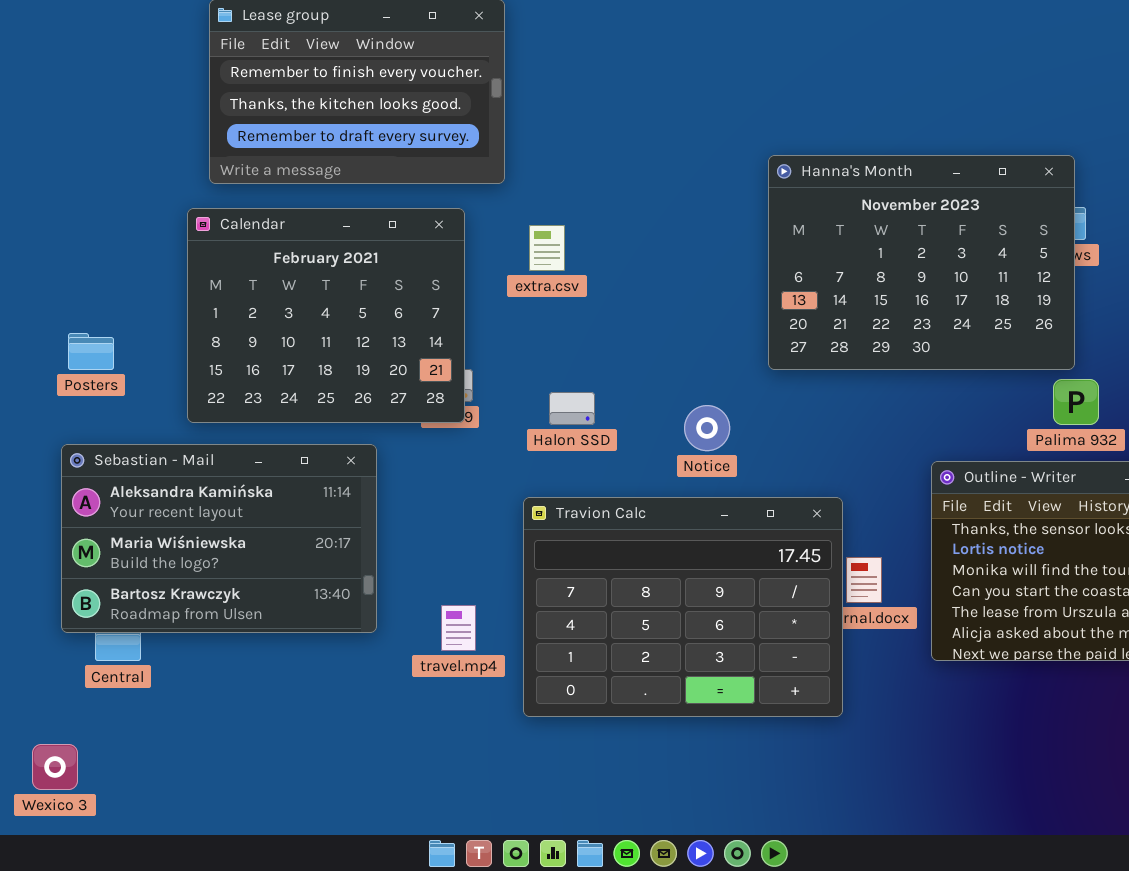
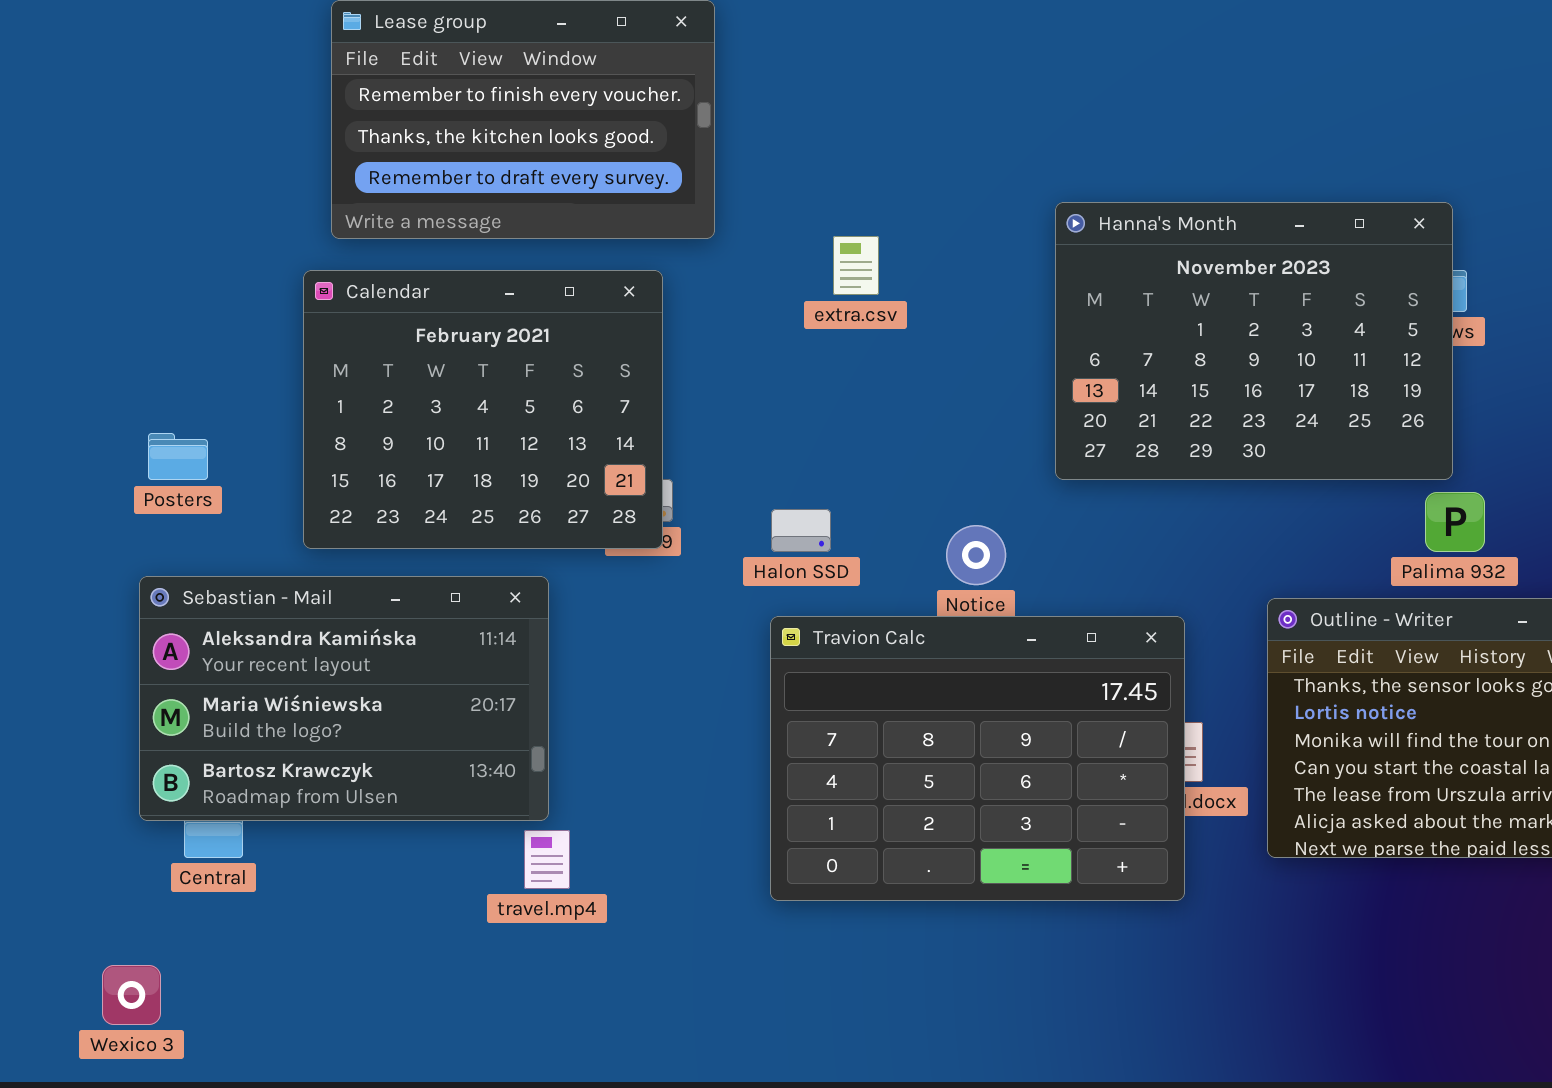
extra.csv: [529,225,565,271] -> [833,236,879,295], moved
Travion Calc: [523,497,843,717] -> [770,616,1185,901], moved
travel.mp4: [441,605,476,651] -> [524,830,570,889], moved

